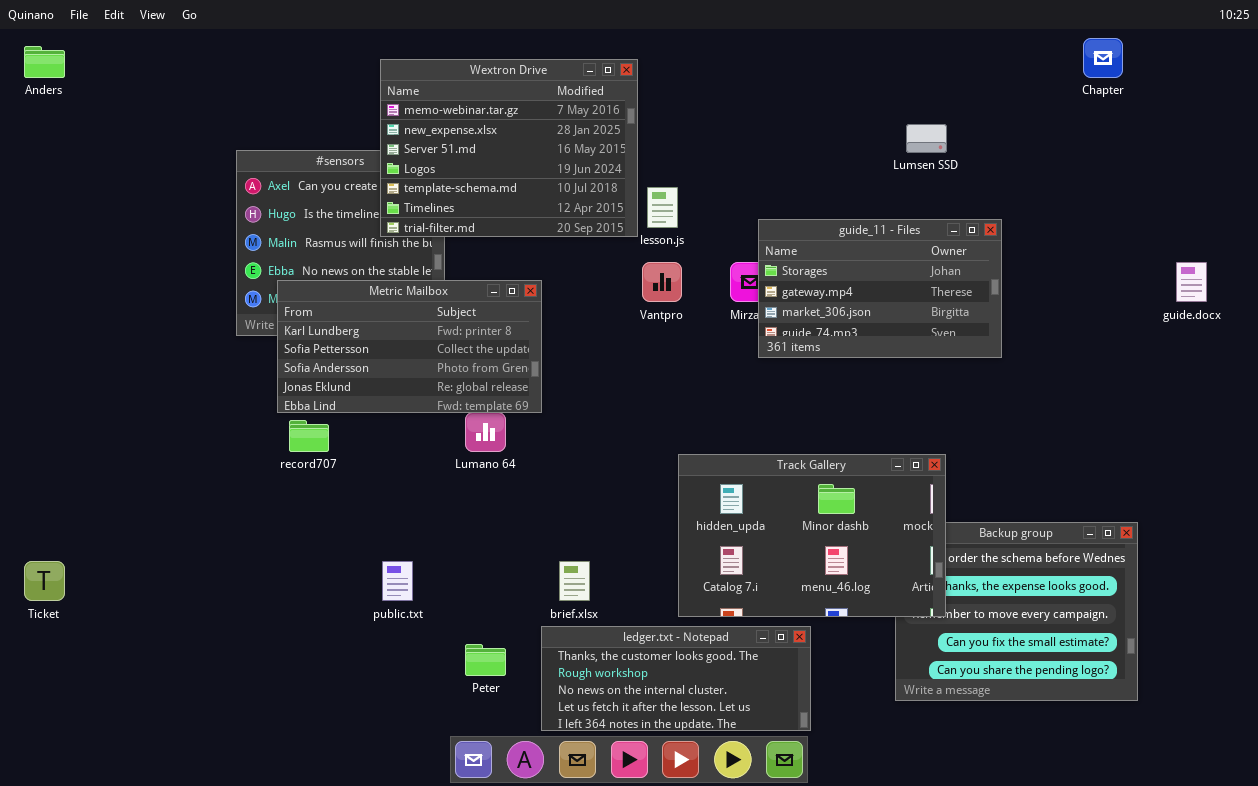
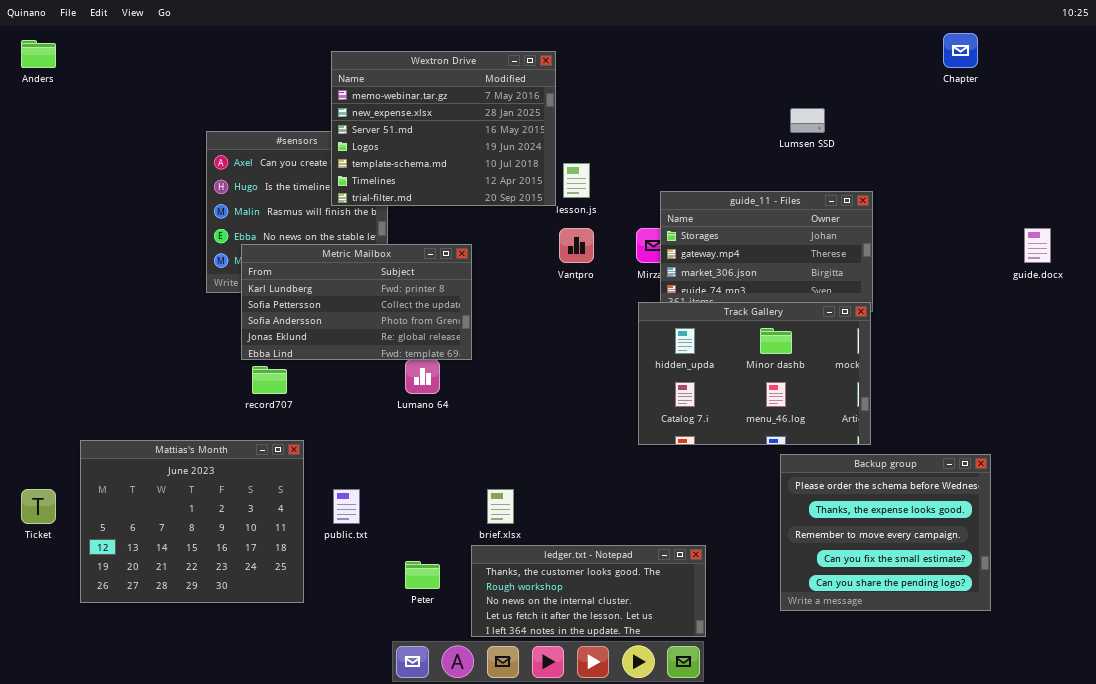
Track Gallery: [678,454,946,617] -> [638,302,871,445], moved
Mattias's Month: none -> [80,440,304,603], opened

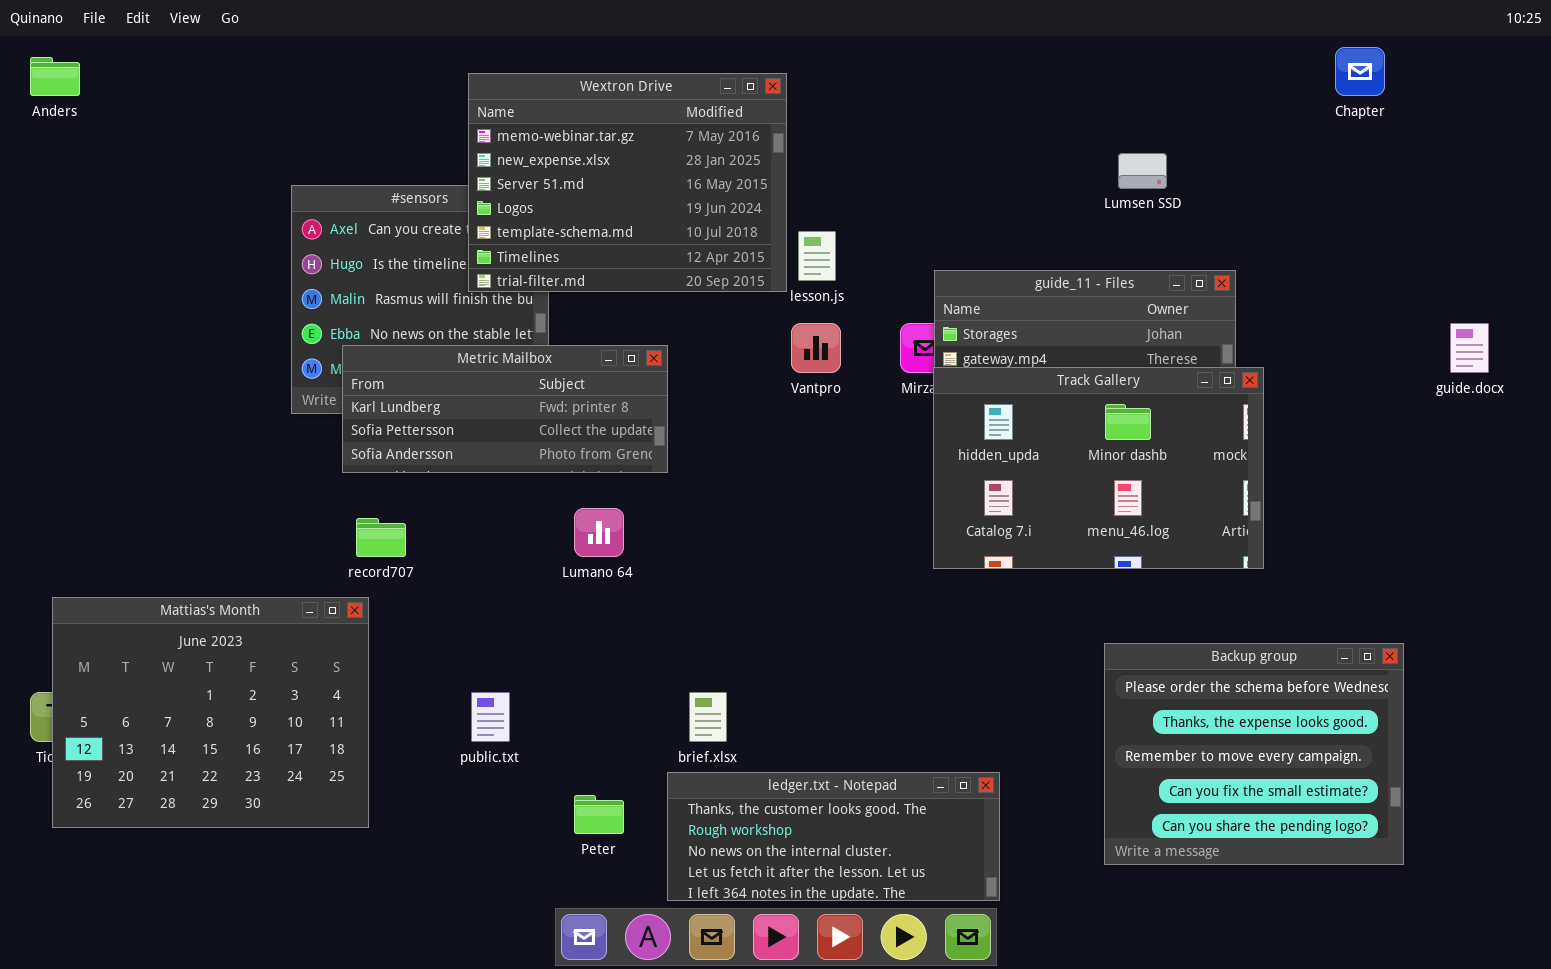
Metric Mailbox: [241,244,472,360] -> [342,345,668,473], resized
Track Gallery: [638,302,871,445] -> [933,367,1264,569], moved
Mattias's Month: [80,440,304,603] -> [52,597,369,828], moved

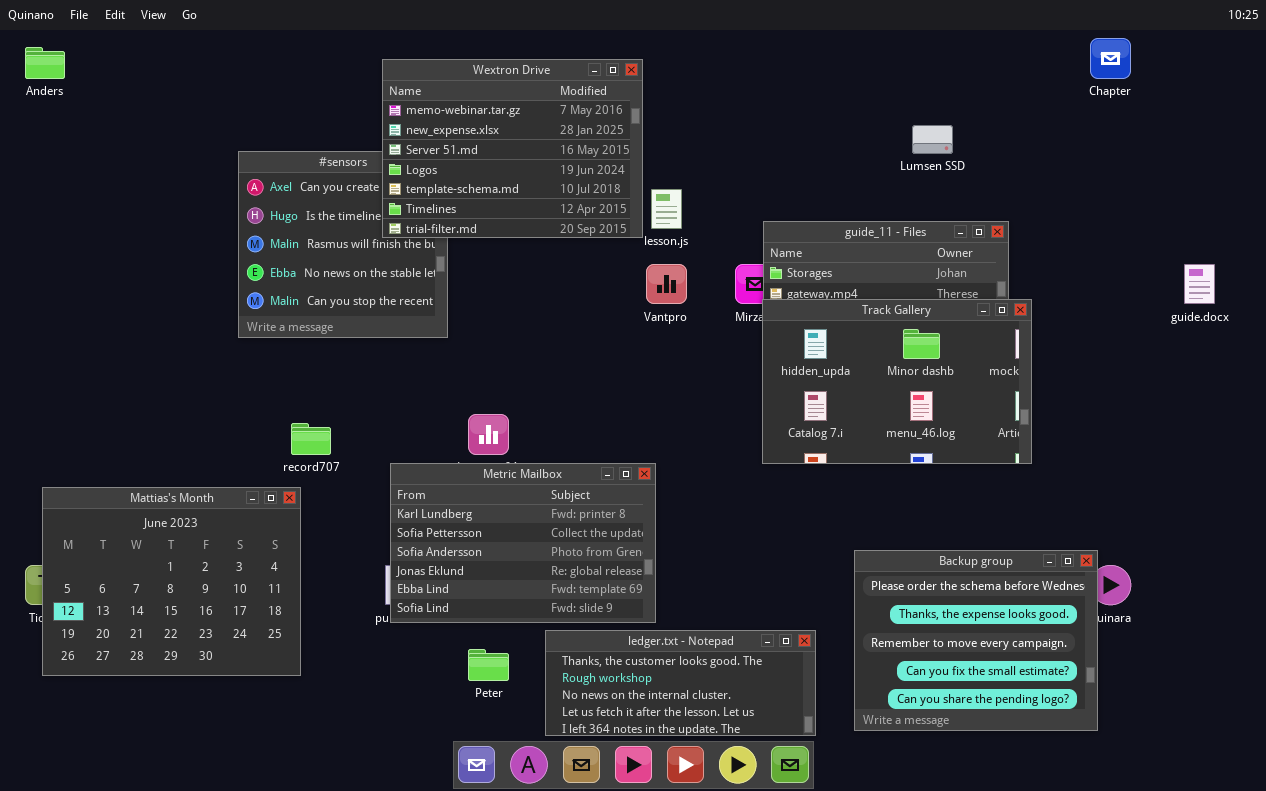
Metric Mailbox: [342,345,668,473] -> [390,463,656,623], moved, resized
Backup group: [1104,643,1404,865] -> [854,550,1098,731], moved

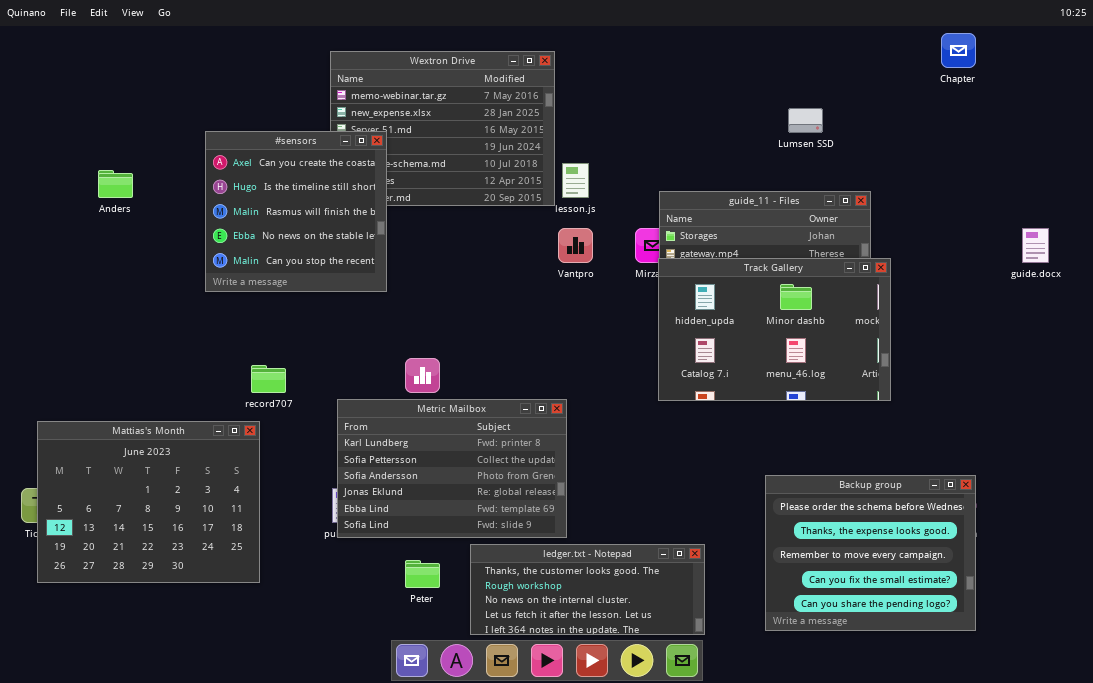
Anders: [25,47,65,79] -> [98,170,133,198], moved
#sensors: [238,151,448,338] -> [205,131,387,292], raised
Backup group: [854,550,1098,731] -> [765,475,976,631], moved

